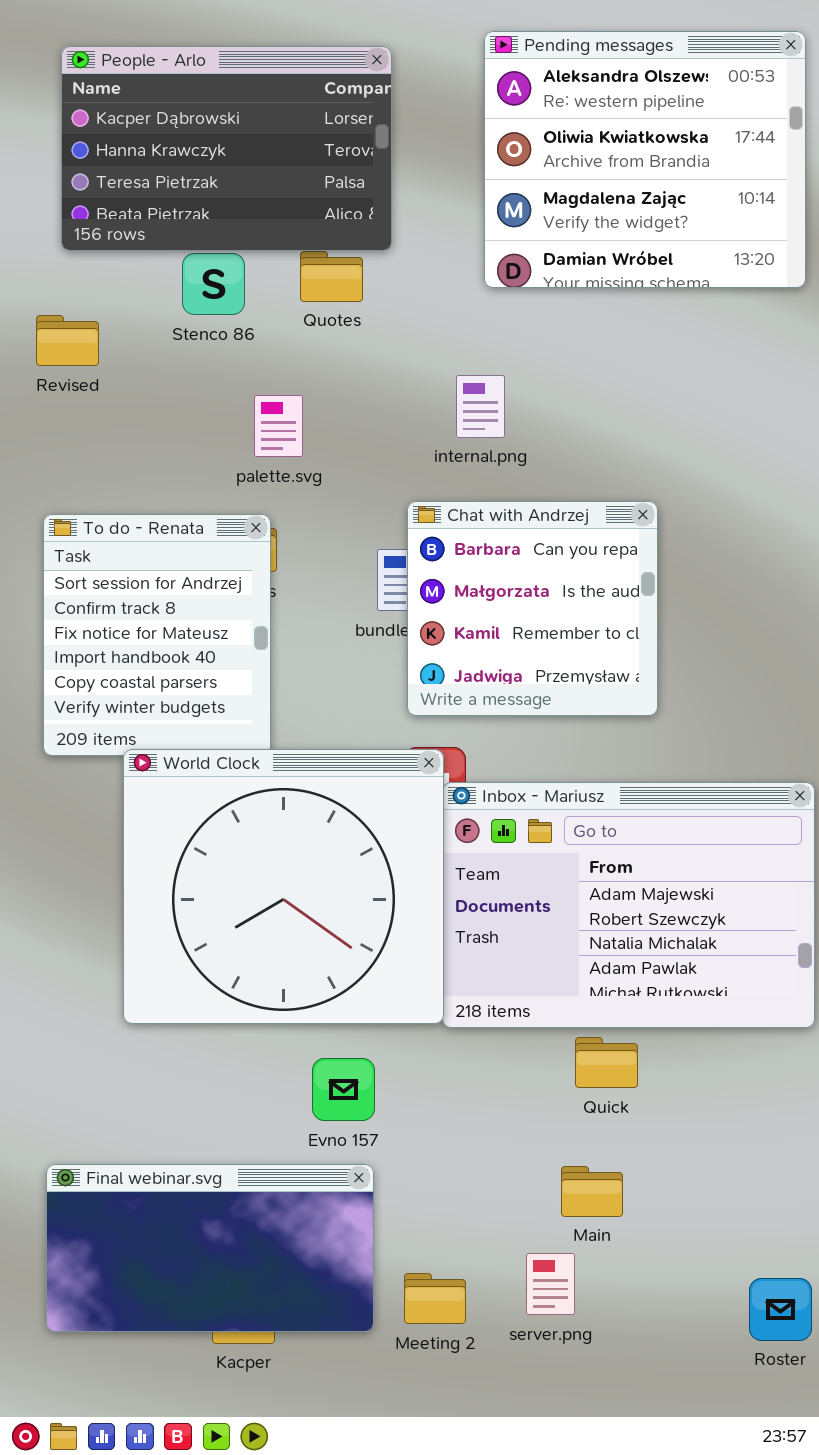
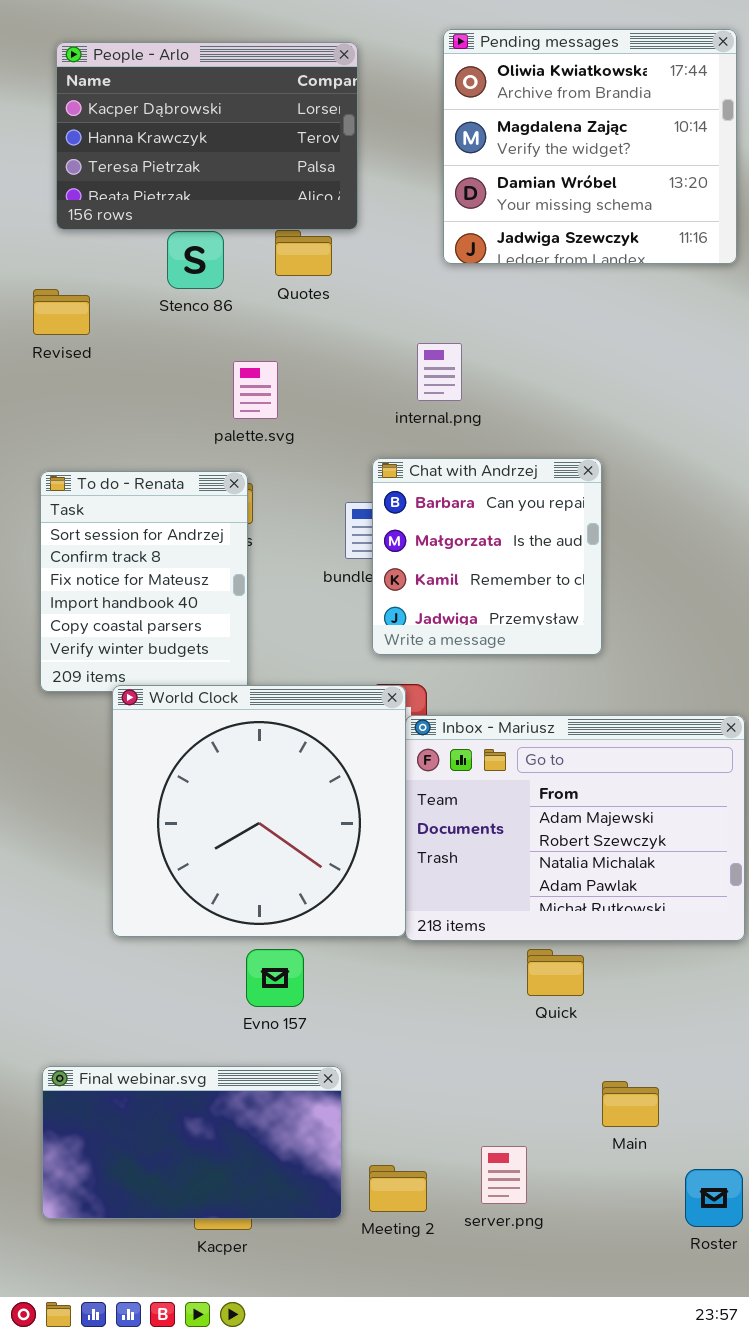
Pending messages: [484,31,806,288] -> [443,29,737,264], scrolled down 1 row
Evno 157: [312,1058,375,1121] -> [246,949,304,1007], moved
Main: [561,1166,623,1217] -> [602,1081,659,1127], moved

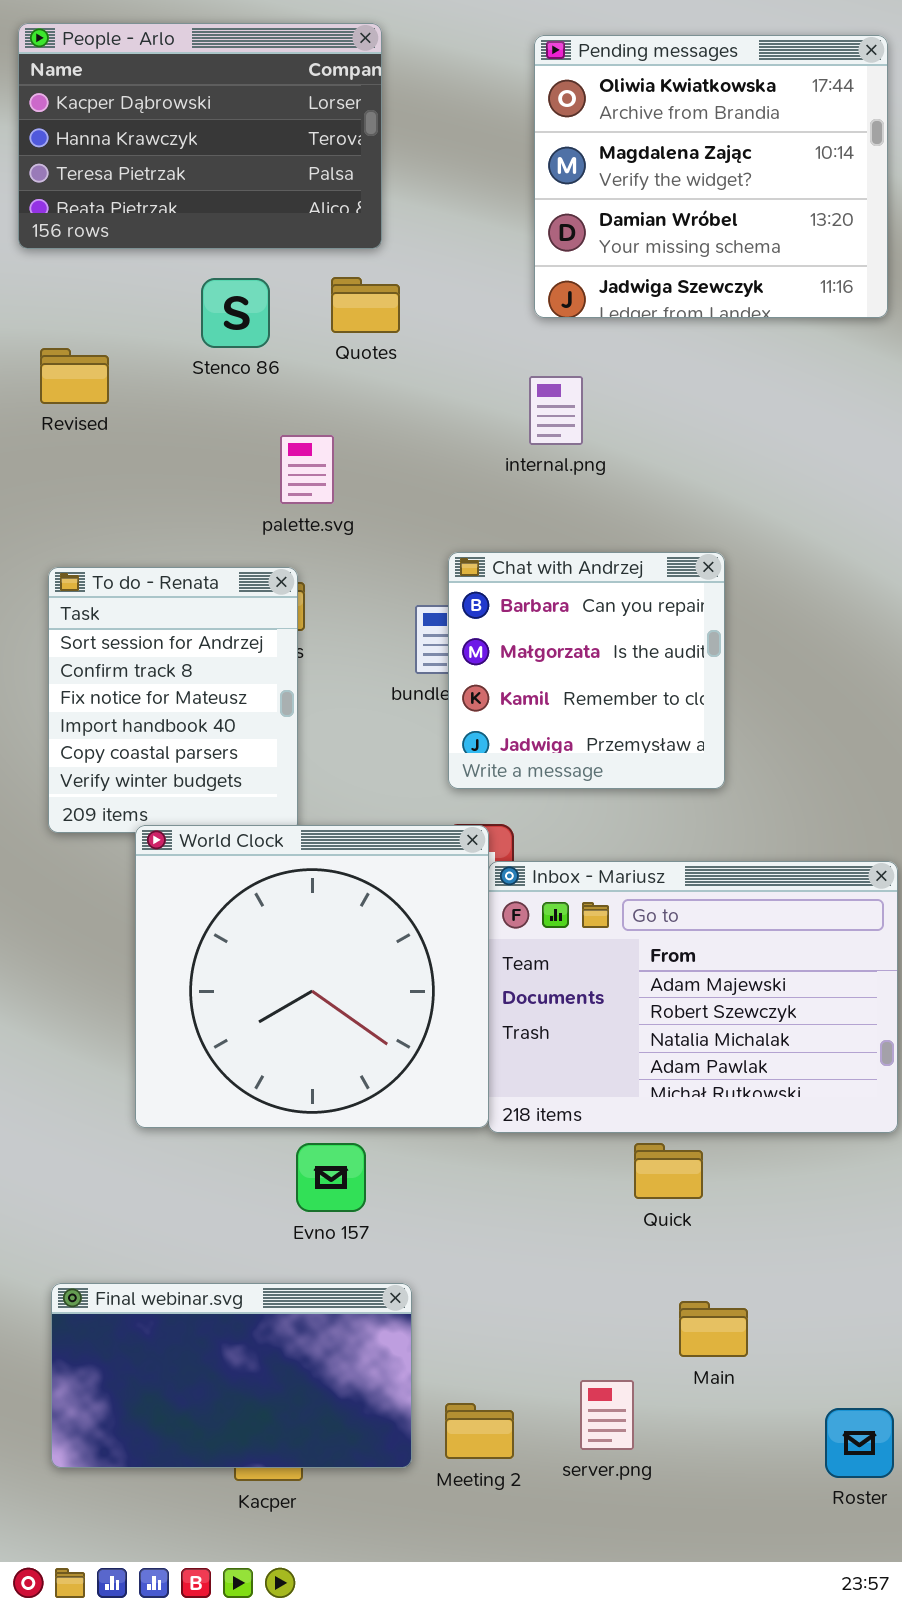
People - Arlo: [56,42,358,230] -> [18,23,382,249], moved
internal.png: [417,343,462,401] -> [529,376,583,445], moved
Main: [602,1081,659,1127] -> [679,1301,748,1357], moved

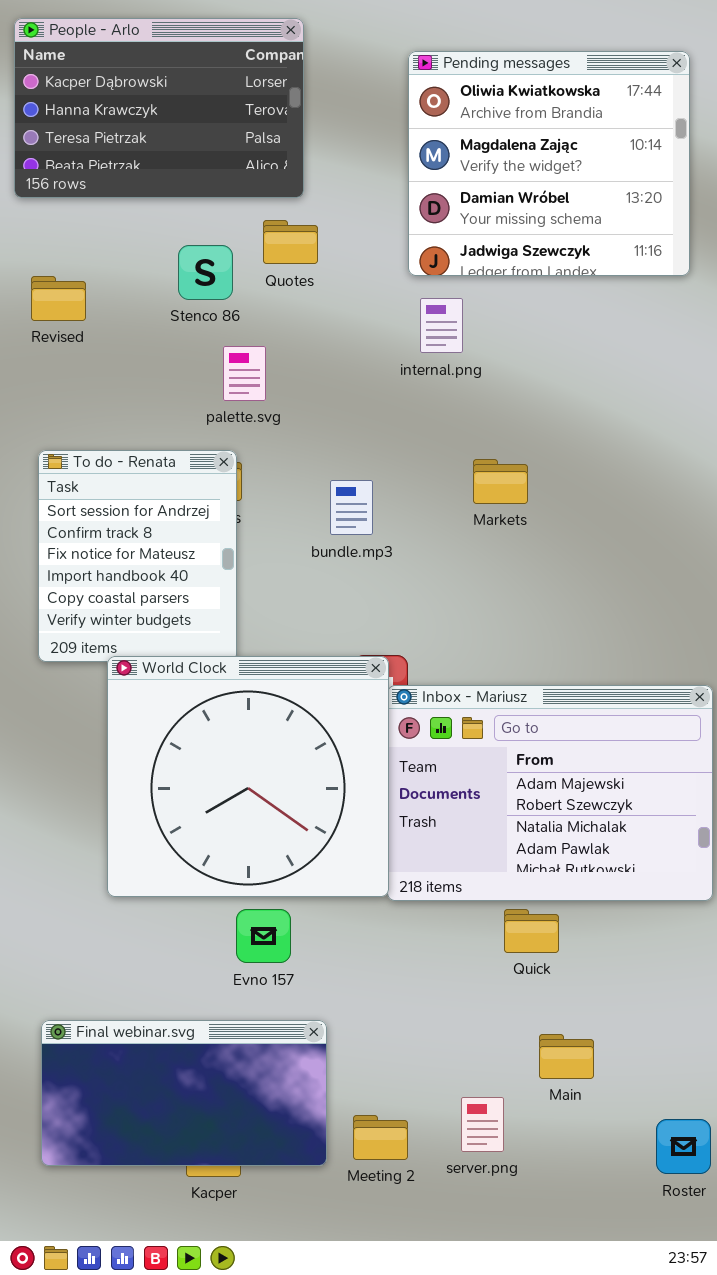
Pending messages: [534,35,888,318] -> [408,51,690,276], moved
Stenco 86: [201,278,270,348] -> [178,245,233,300], moved
Chat with Andrzej: [448,552,725,789] -> none, closed

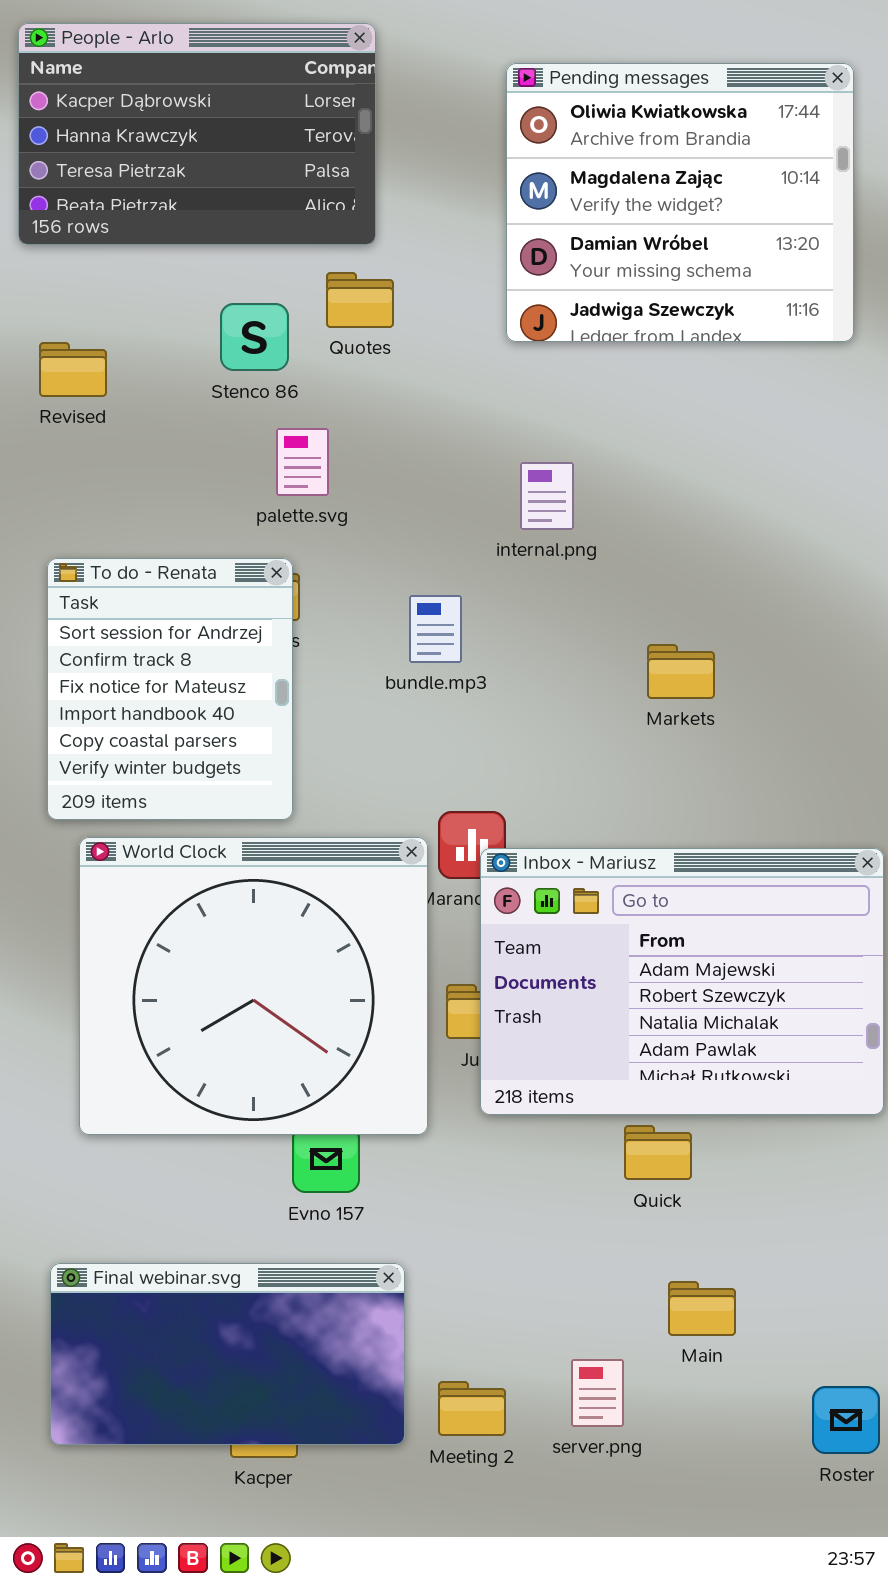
internal.png: [420,298,463,353] -> [520,462,574,530], moved
Markets: [473,459,528,504] -> [647,644,715,699], moved
World Clock: [107,656,389,897] -> [79,837,428,1135], moved

